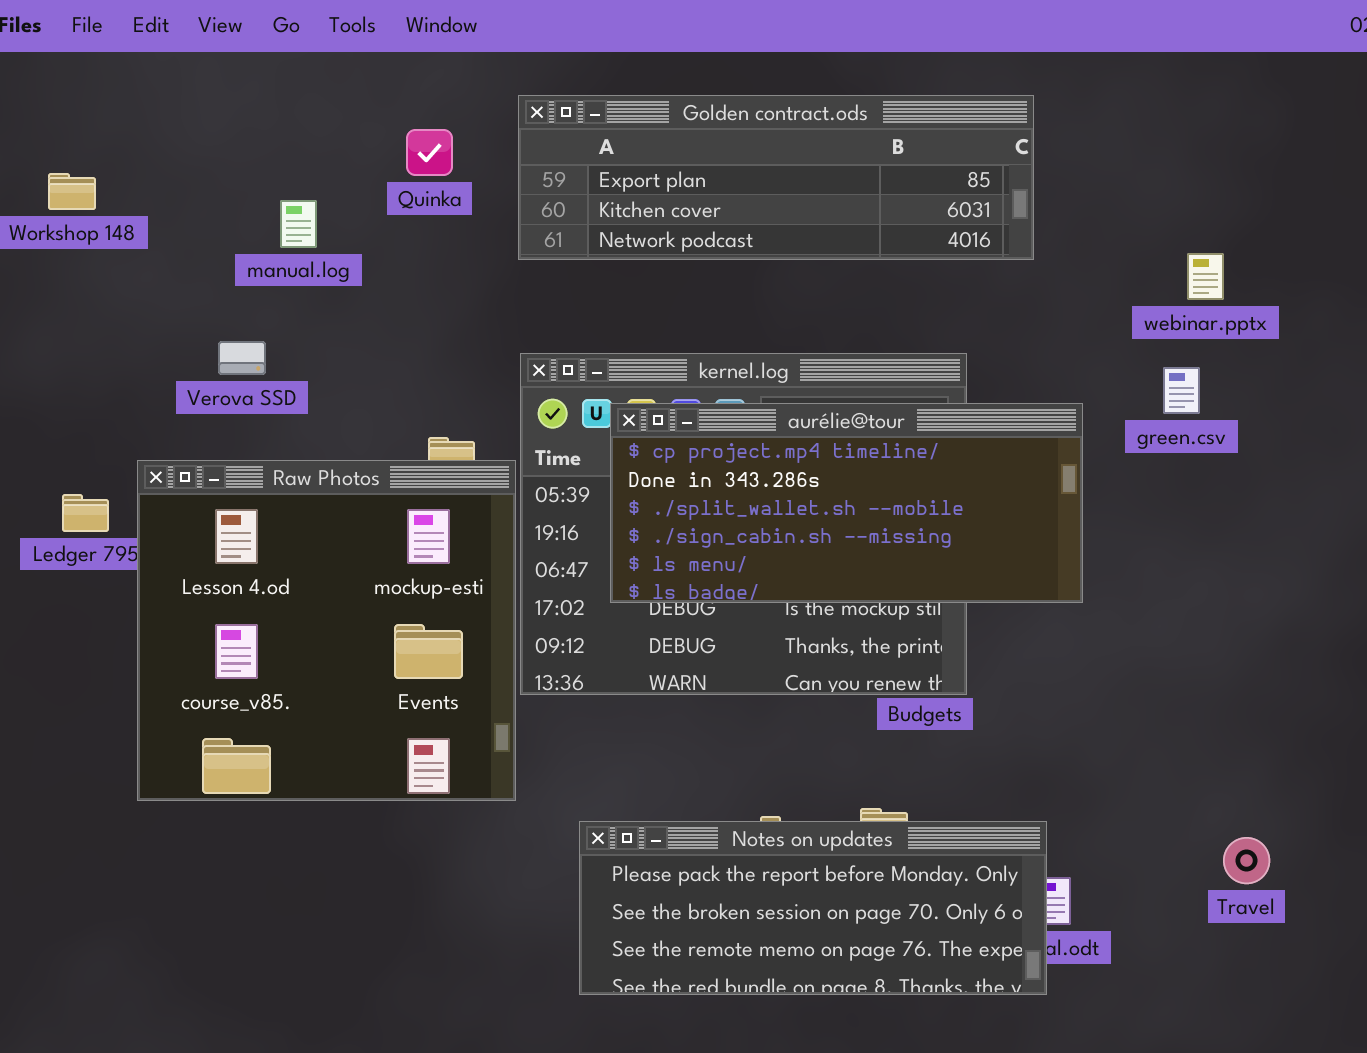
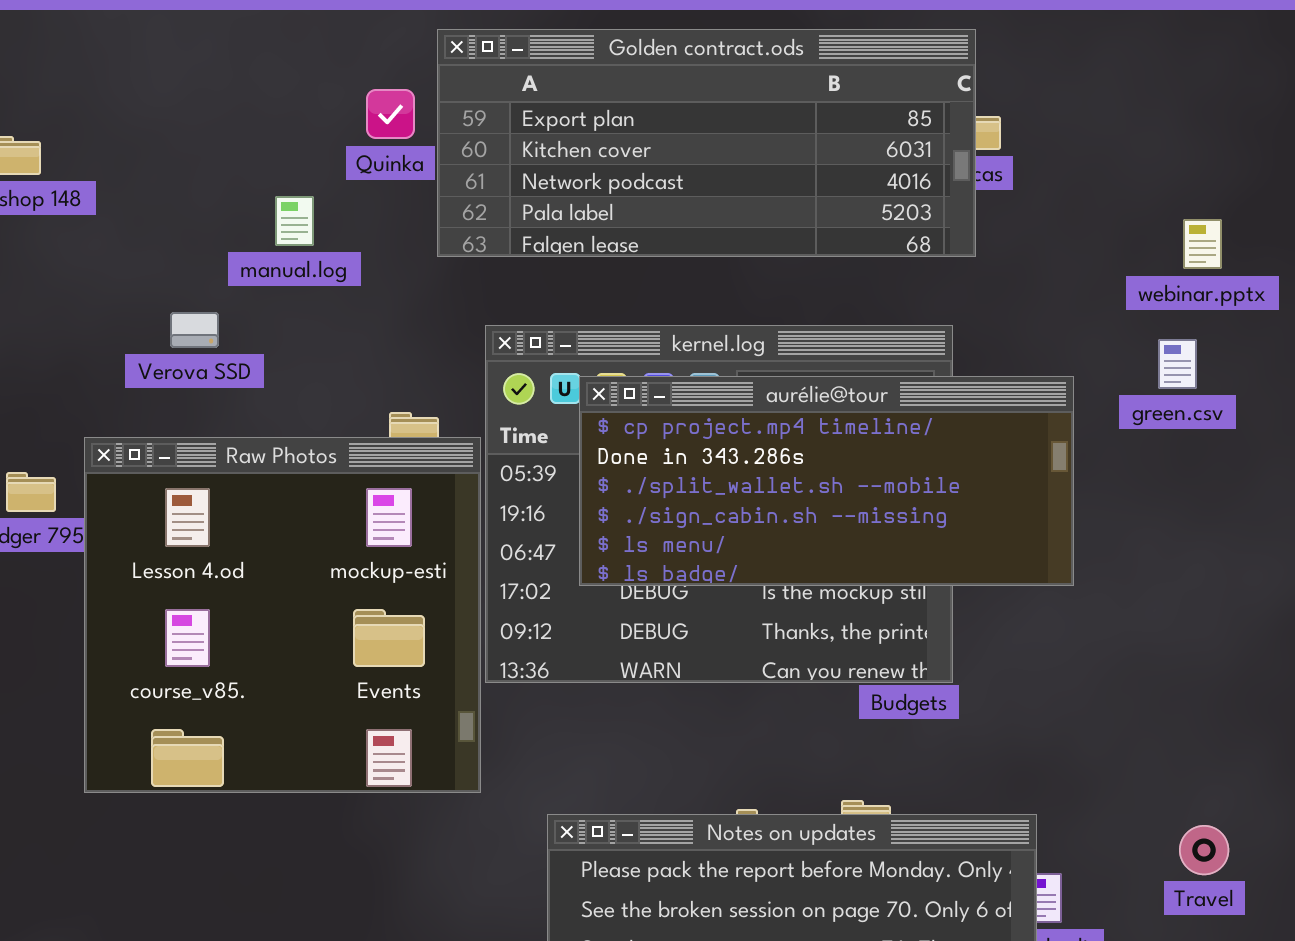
Golden contract.ods: [518,95,1034,260] -> [437,29,976,257], moved, resized
manual.log: [280,200,317,248] -> [275,196,314,246], moved
Travel: [1223,837,1270,884] -> [1179,825,1229,875], moved

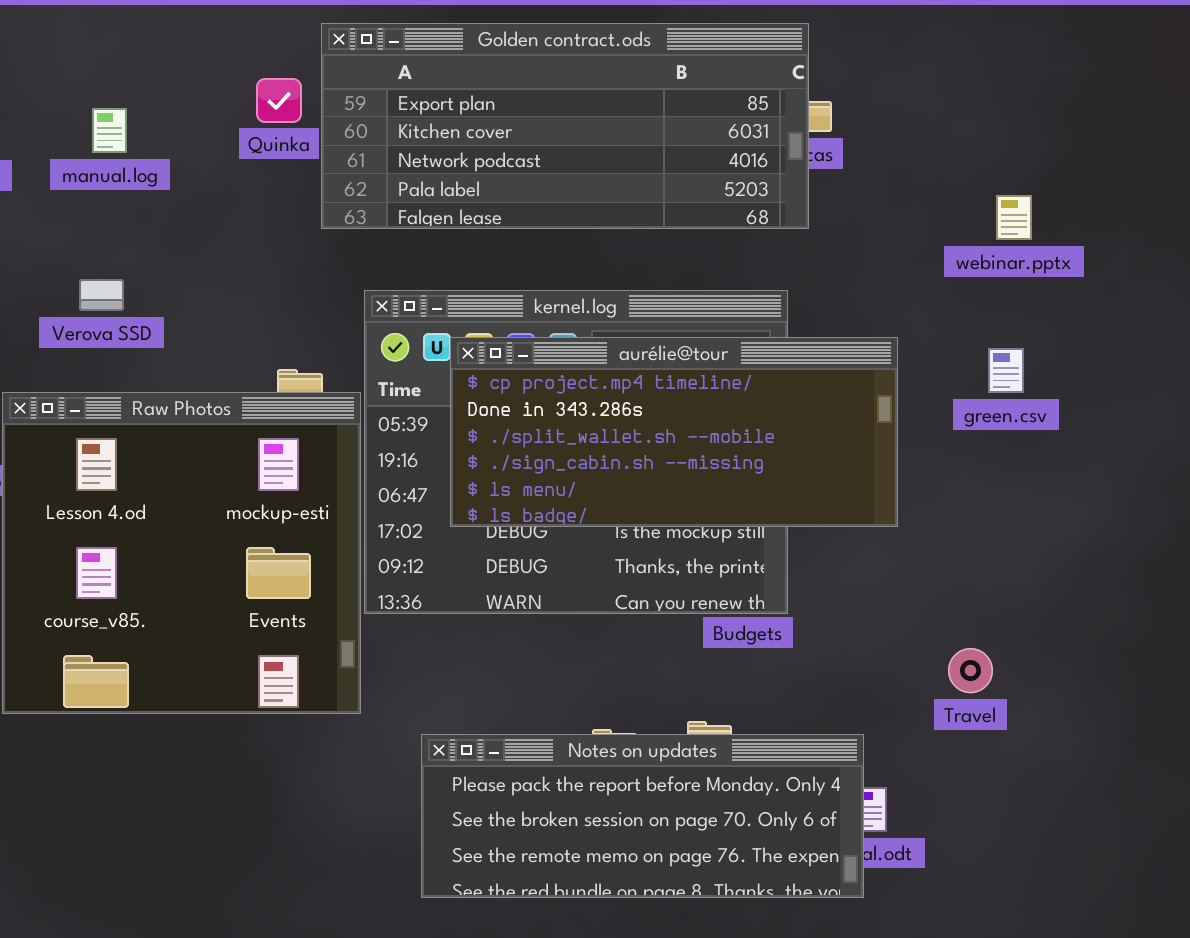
manual.log: [275,196,314,246] -> [92,108,127,153], moved
green.csv: [1158,339,1197,389] -> [988,348,1024,393], moved
Travel: [1179,825,1229,875] -> [948,648,993,693], moved

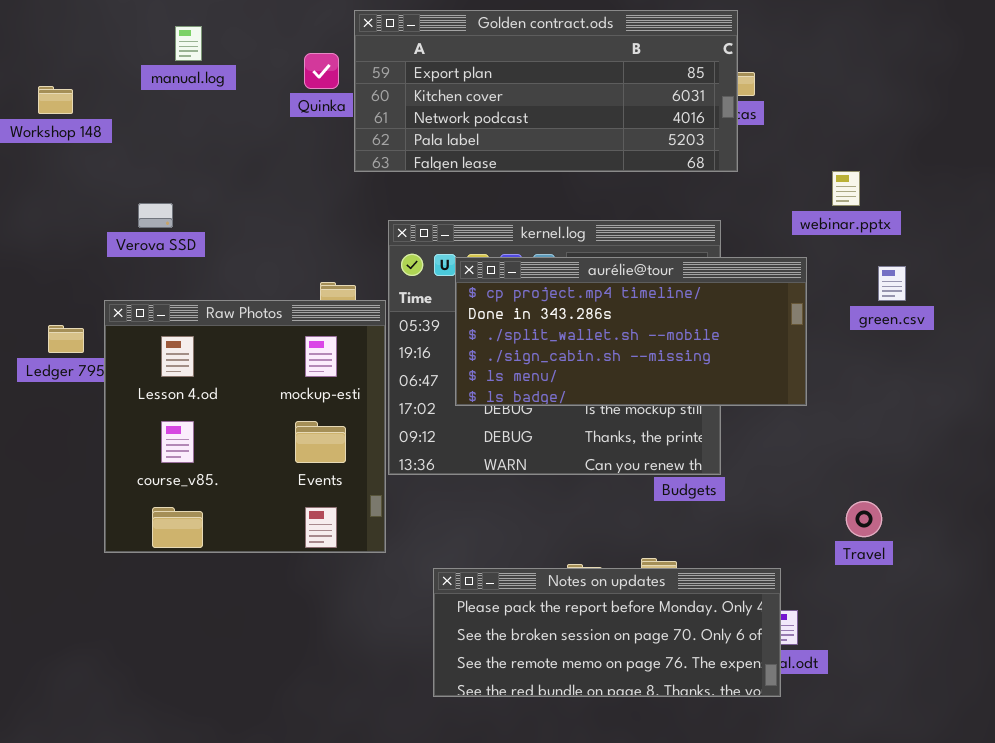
manual.log: [92,108,127,153] -> [175,26,202,61], moved
webinar.pptx: [996,195,1032,240] -> [832,171,860,206], moved
Verova SSD: [79,279,124,311] -> [138,203,173,228], moved

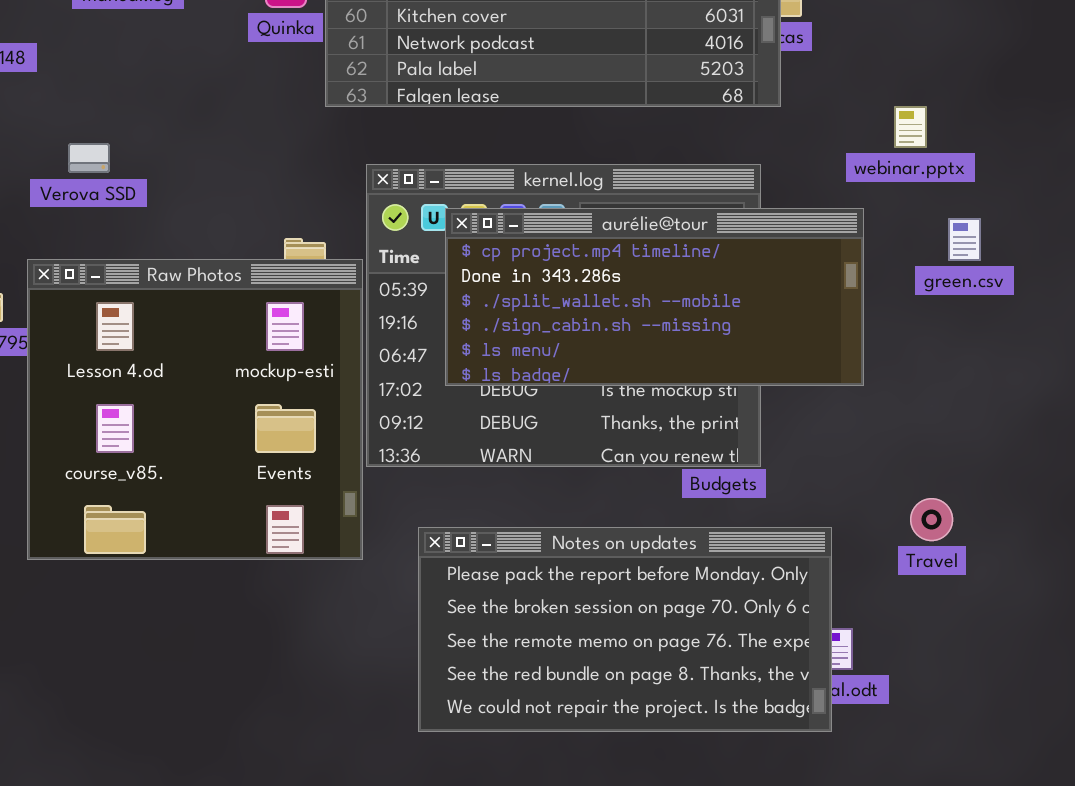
Notes on updates: [433,568,781,697] -> [418,527,832,732], resized

